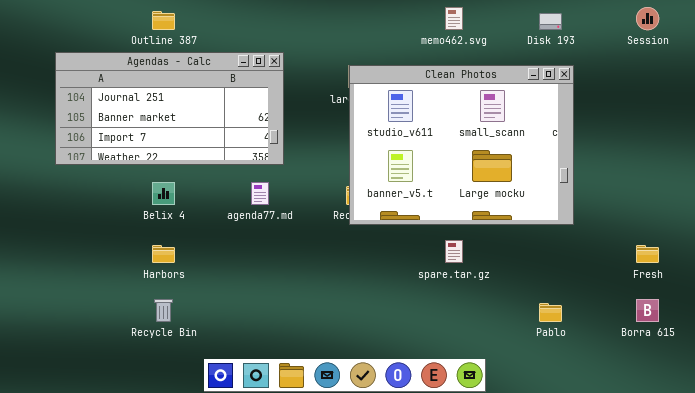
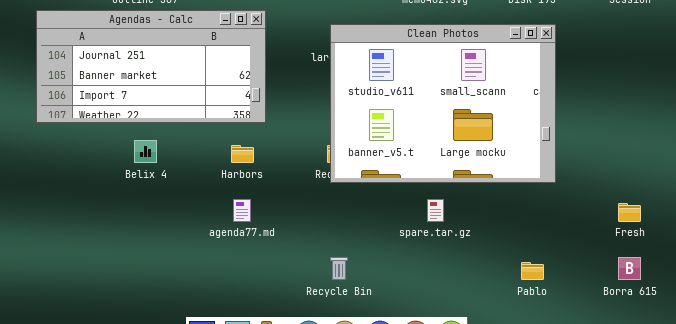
agenda77.md: [251,182,269,205] -> [233,199,251,222], moved
Harbors: [152,245,175,263] -> [231,145,254,163], moved
Recycle Bin: [154,299,173,322] -> [330,257,348,280], moved

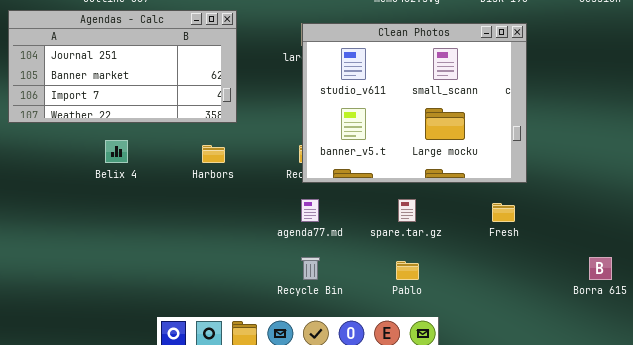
agenda77.md: [233,199,251,222] -> [301,199,319,222], moved
Fresh: [618,203,641,222] -> [492,203,515,222], moved
Pablo: [521,262,544,280] -> [396,261,419,280], moved

